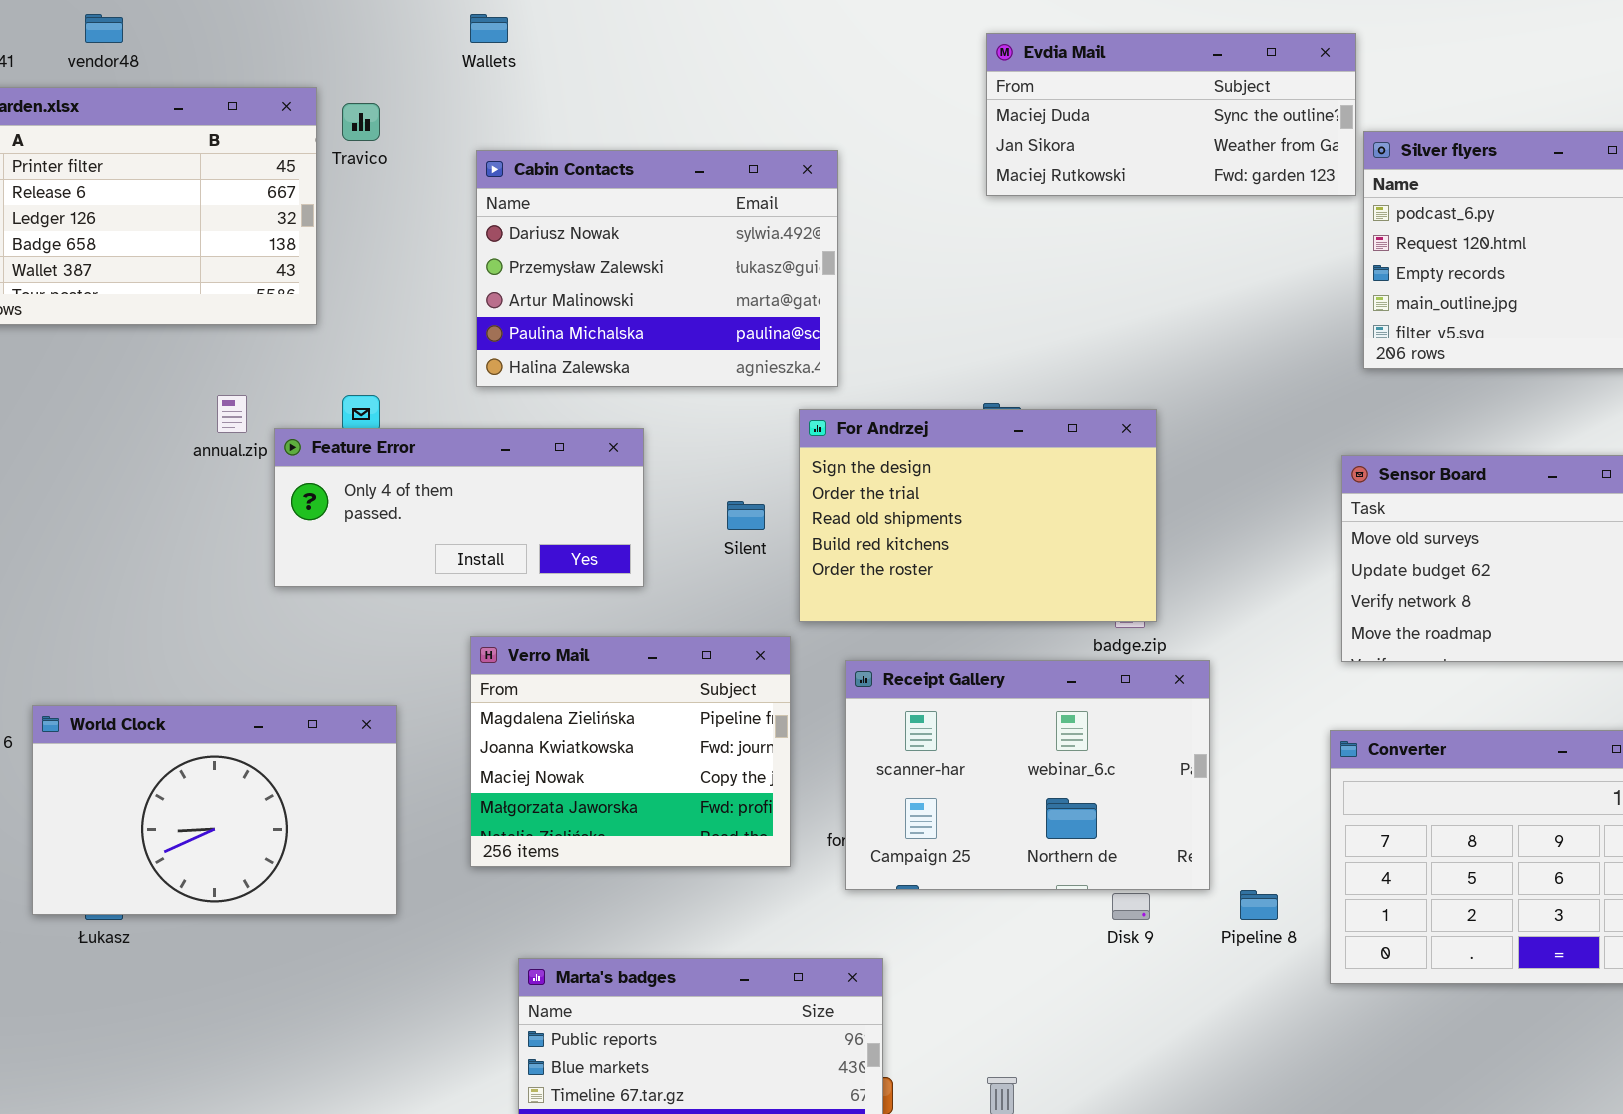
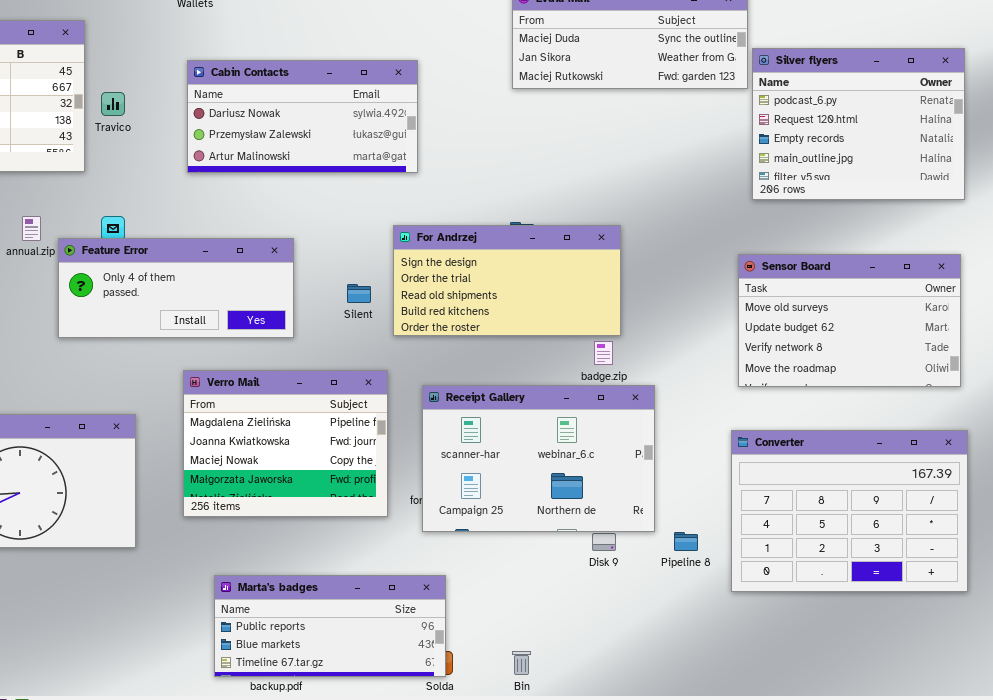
Travico: [342,103,380,141] -> [101,92,125,116], moved
Cabin Contacts: [476,150,838,387] -> [187,60,418,173], resized
For Andrzej: [799,409,1157,622] -> [393,225,621,336], resized

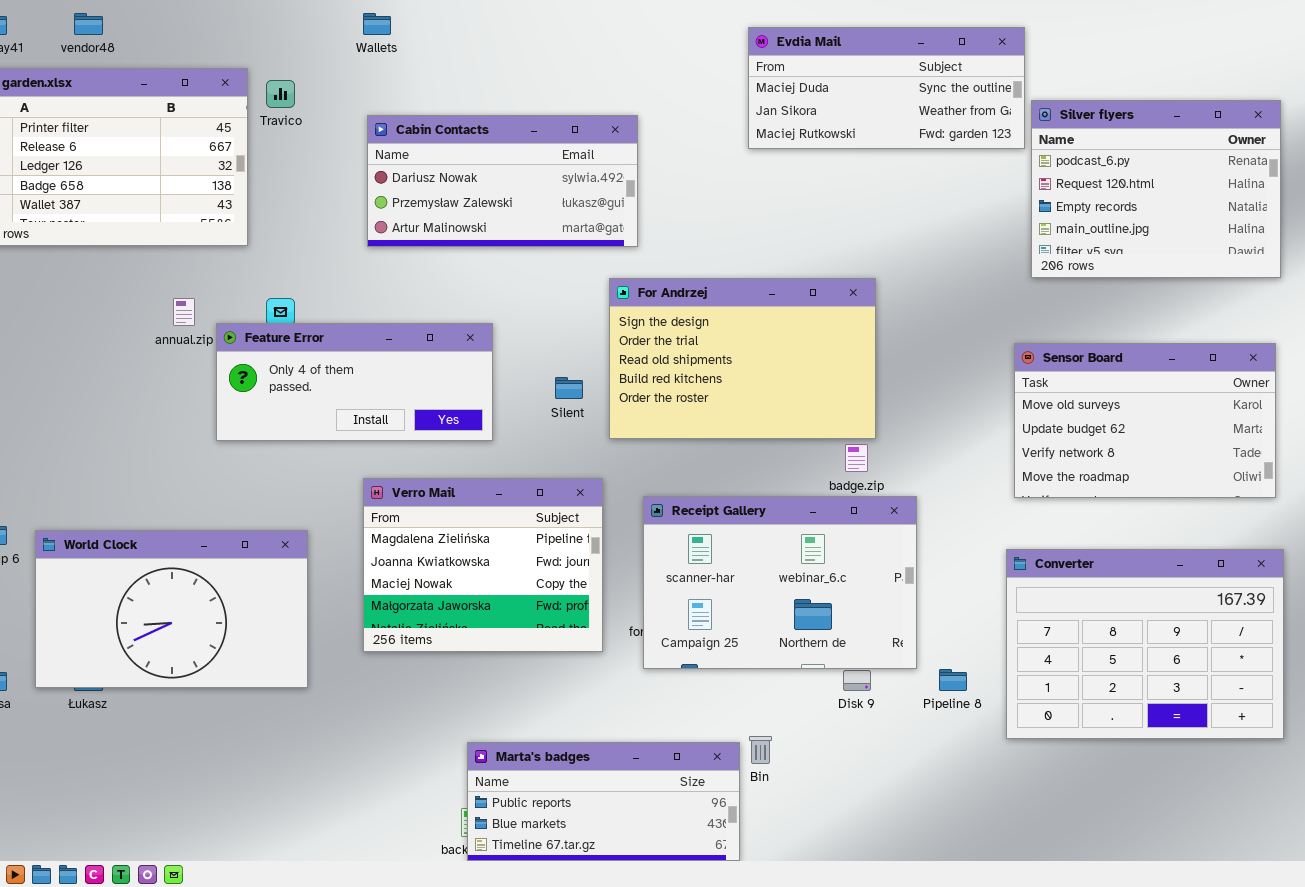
Travico: [101,92,125,116] -> [266,80,295,108], moved
For Andrzej: [393,225,621,336] -> [609,278,876,439], resized
Marta's badges: [214,575,446,677] -> [467,742,740,861], moved
Bin: [512,651,531,675] -> [749,736,772,764], moved

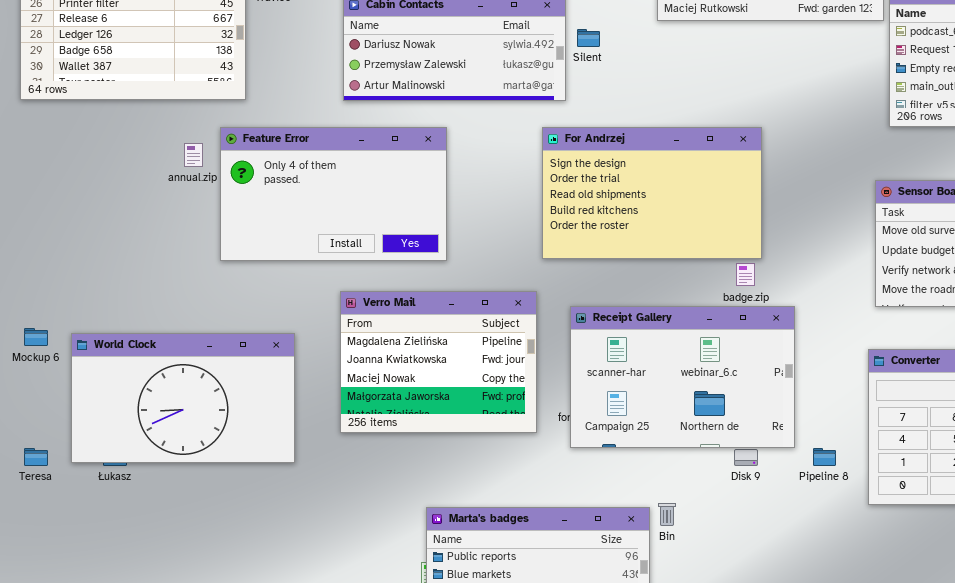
Feature Error: [216,323,493,441] -> [220,127,447,261], resized
Silent: [555,377,583,399] -> [577,29,600,47], moved

